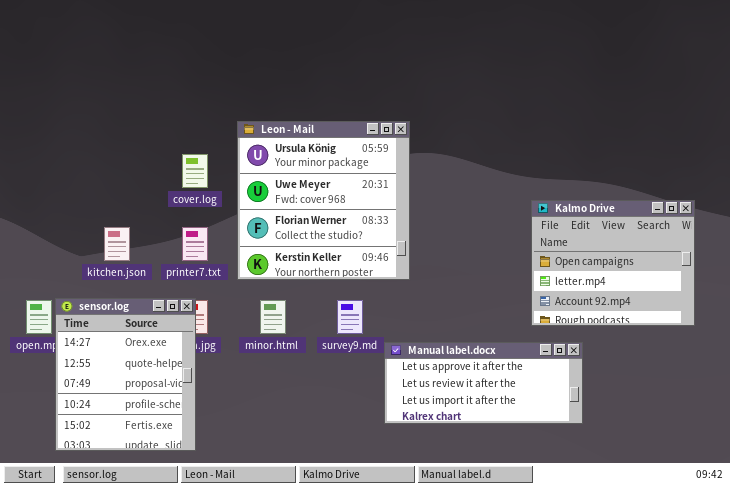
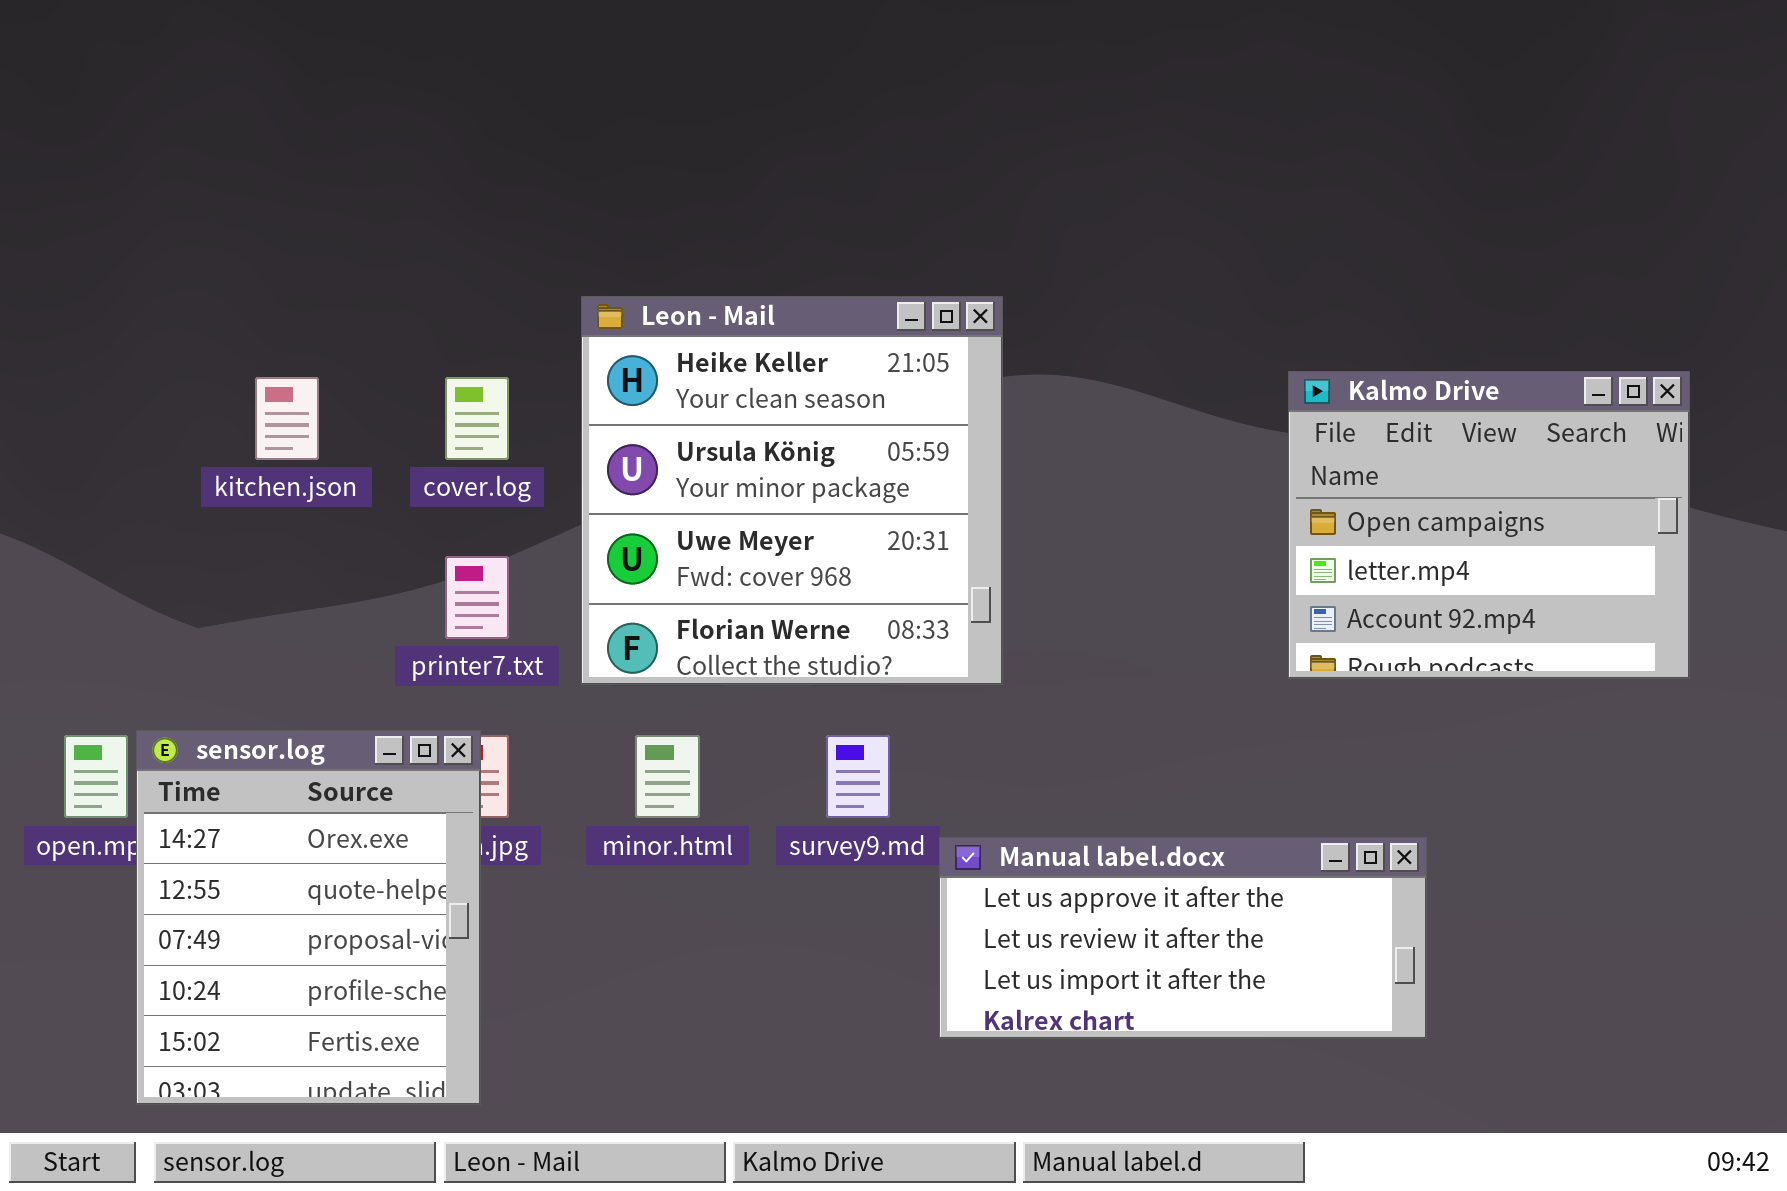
Leon - Mail: [237,121,410,280] -> [581,296,1003,685], scrolled up 1 row
Kalmo Drive: [531,200,695,326] -> [1288,371,1690,679], moved
kitchen.json: [104,227,130,261] -> [255,377,319,460], moved

